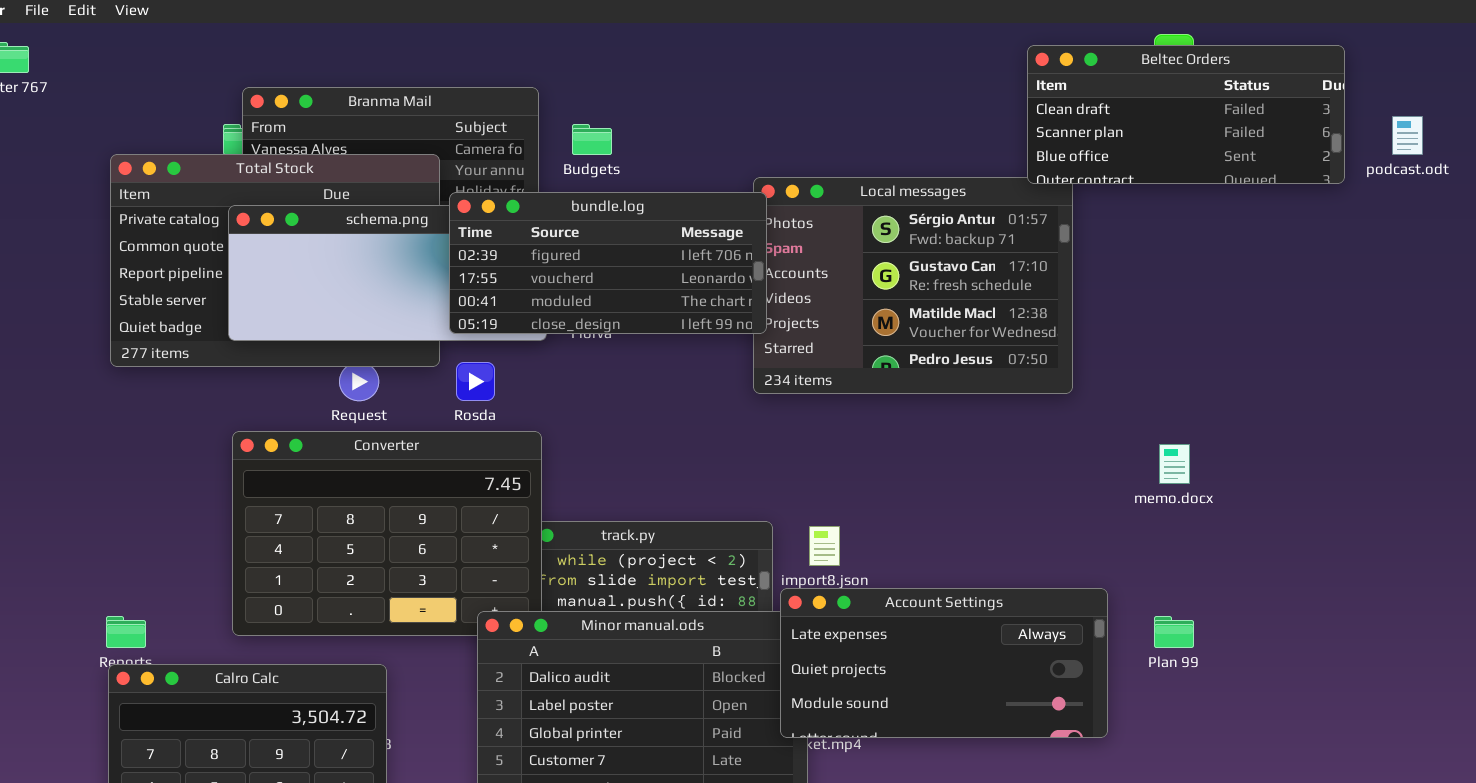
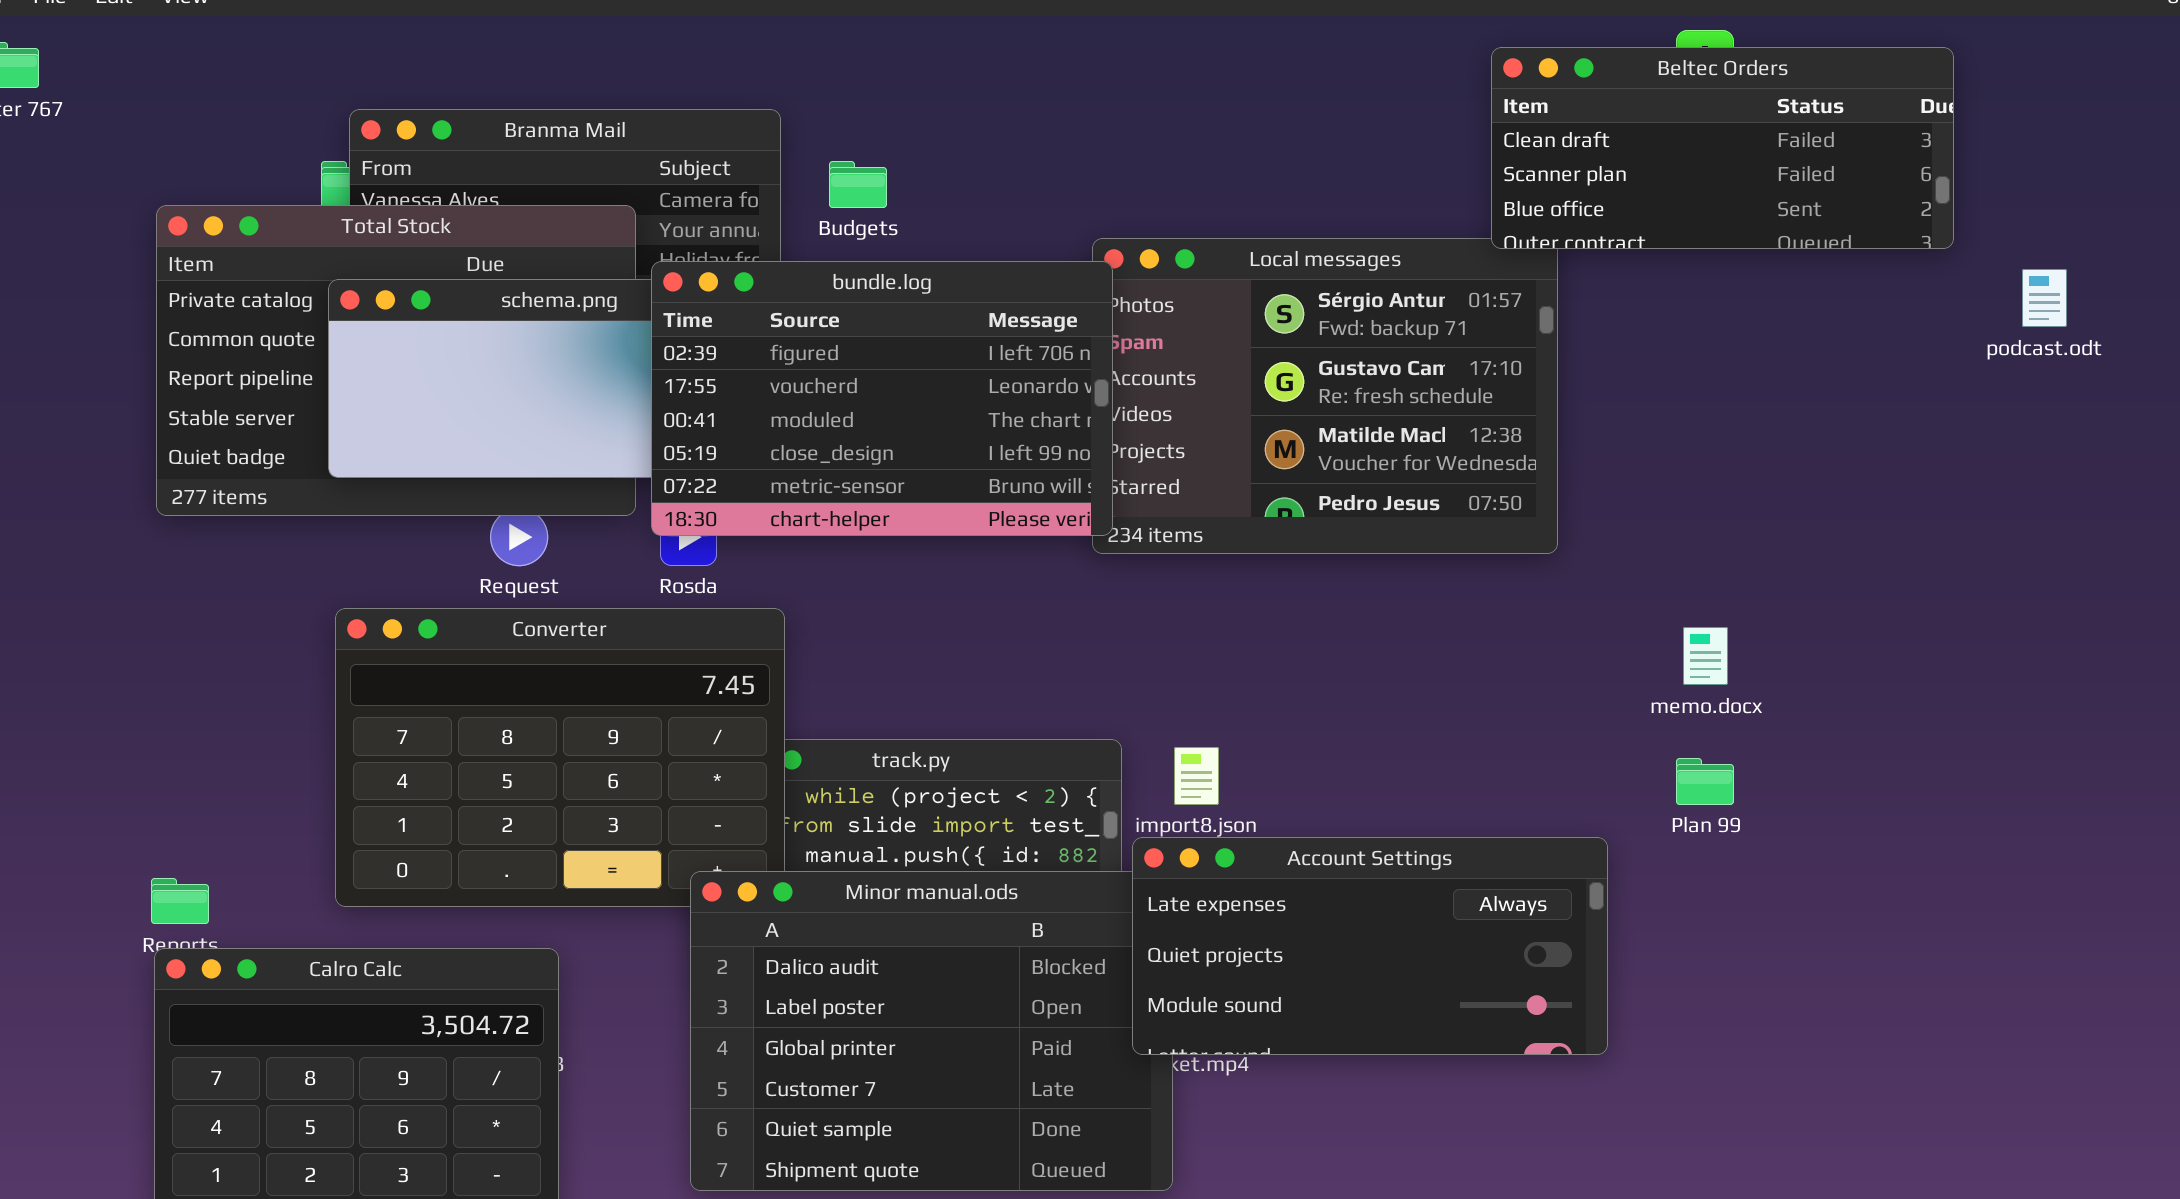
podcast.odt: [1392,116,1423,155] -> [2022,269,2067,327], moved
bundle.log: [449,192,767,334] -> [651,261,1113,536], resized
Plan 99: [1154,616,1194,648] -> [1676,758,1734,805], moved

